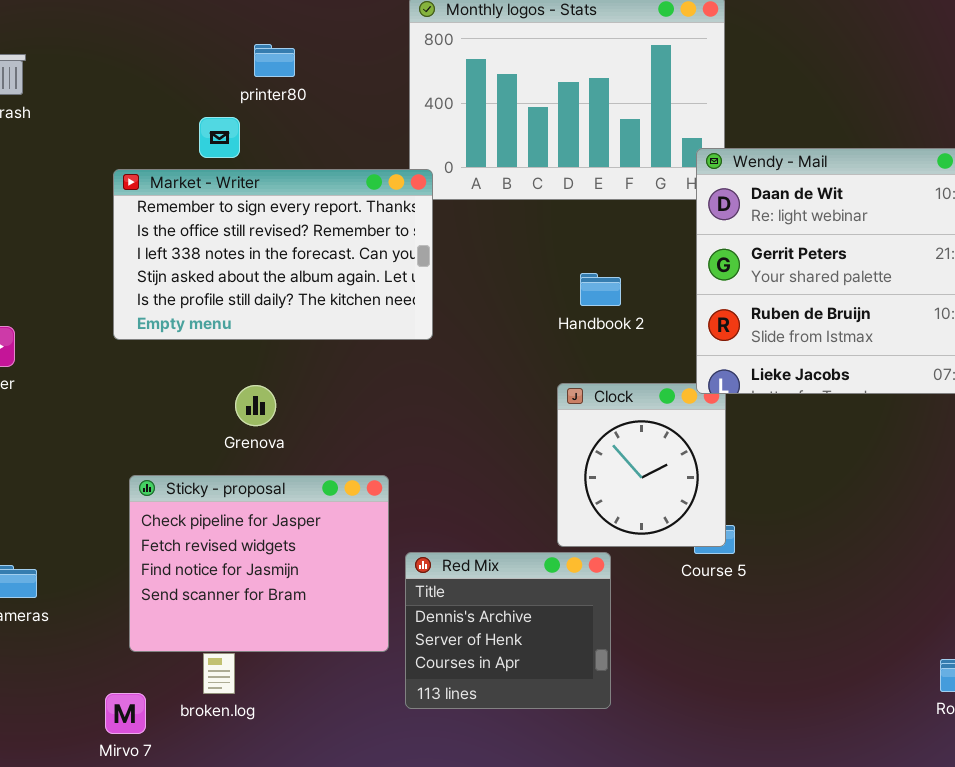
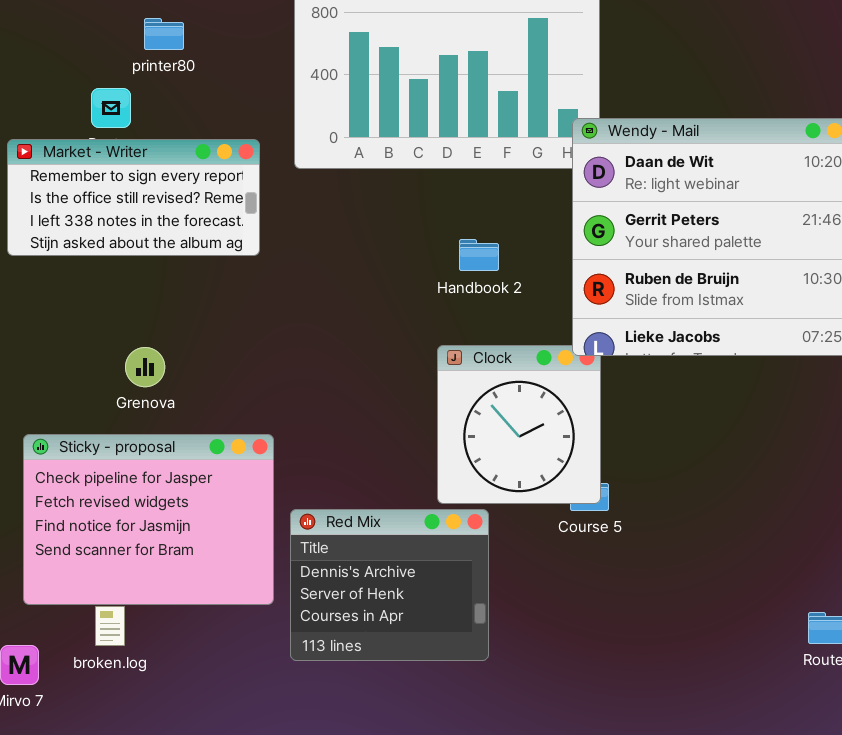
Market - Writer: [113,169,433,340] -> [7,139,260,256], resized

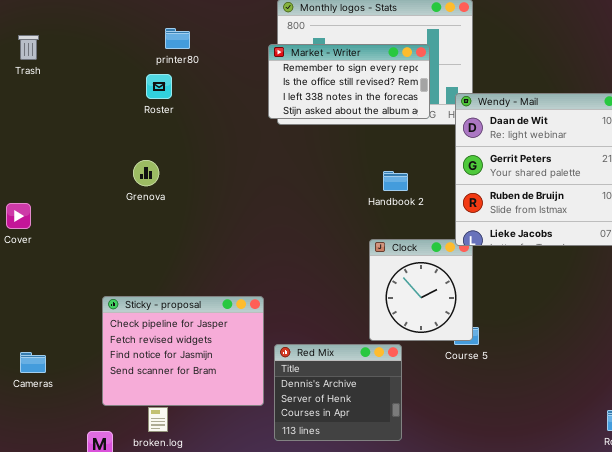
printer80: [144,18,184,50] -> [165,28,190,49], moved
Market - Writer: [7,139,260,256] -> [268,44,430,119], moved
Grenova: [125,347,165,387] -> [133,160,159,186], moved

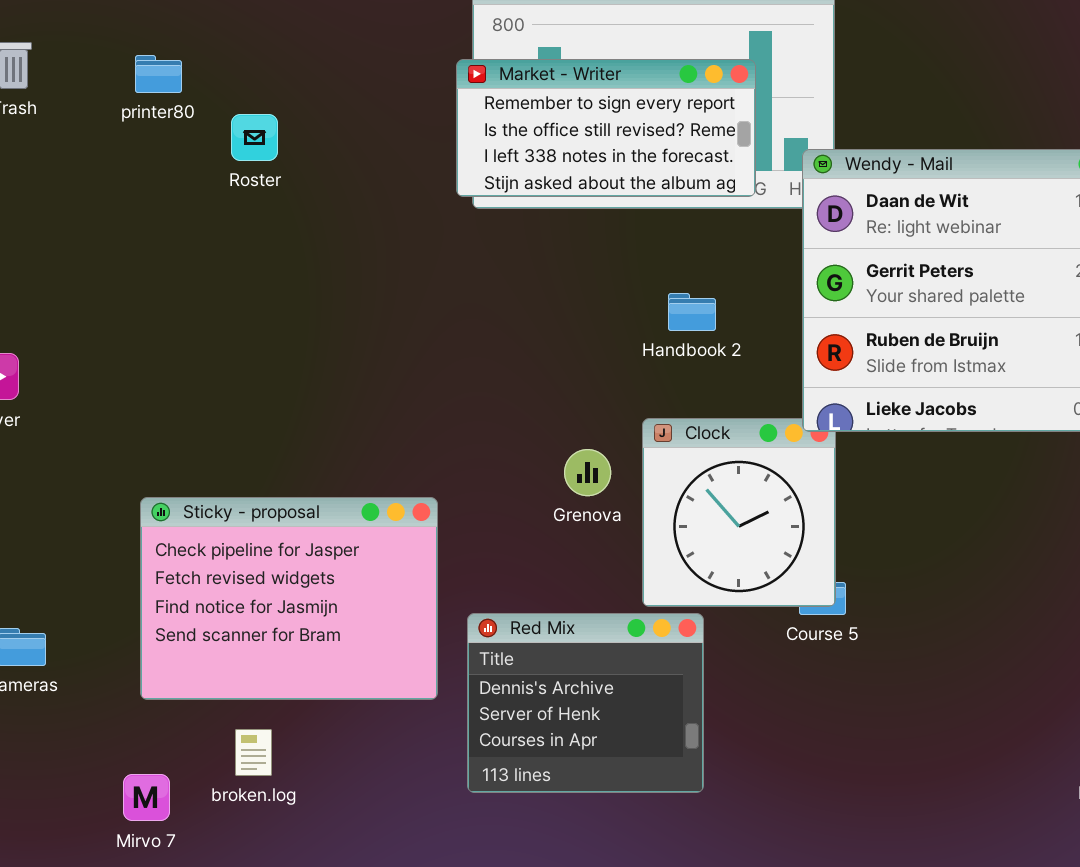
printer80: [165,28,190,49] -> [135,55,182,93], moved
Grenova: [133,160,159,186] -> [564,449,611,496], moved
Sticky - proposal: [102,296,264,406] -> [140,497,438,700], moved

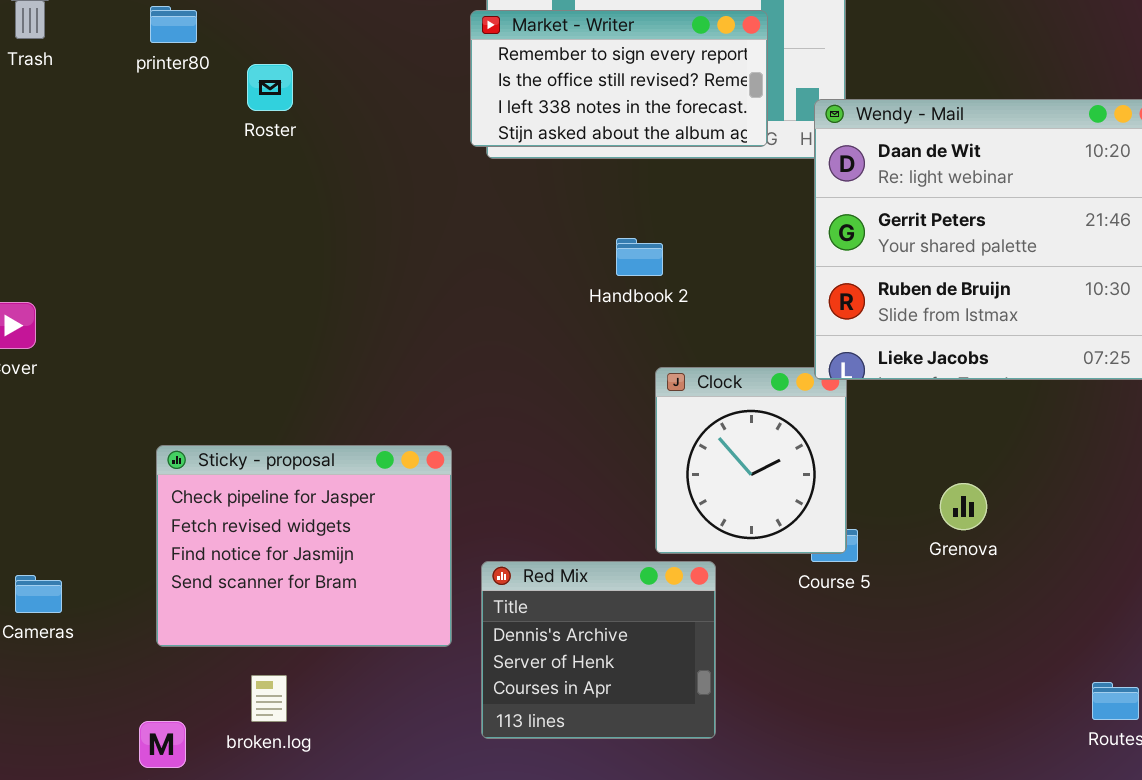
Handbook 2: [668,293,716,331] -> [616,238,663,276], moved
Grenova: [564,449,611,496] -> [940,483,987,530], moved

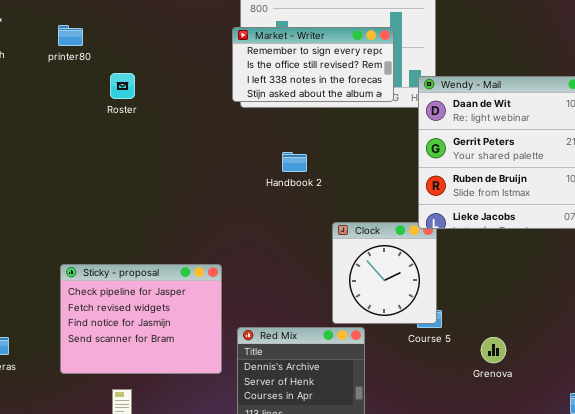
Roster: [247,64,293,111] -> [110,73,135,99], moved
Handbook 2: [616,238,663,276] -> [282,152,307,172], moved
Grenova: [940,483,987,530] -> [481,337,506,363], moved

